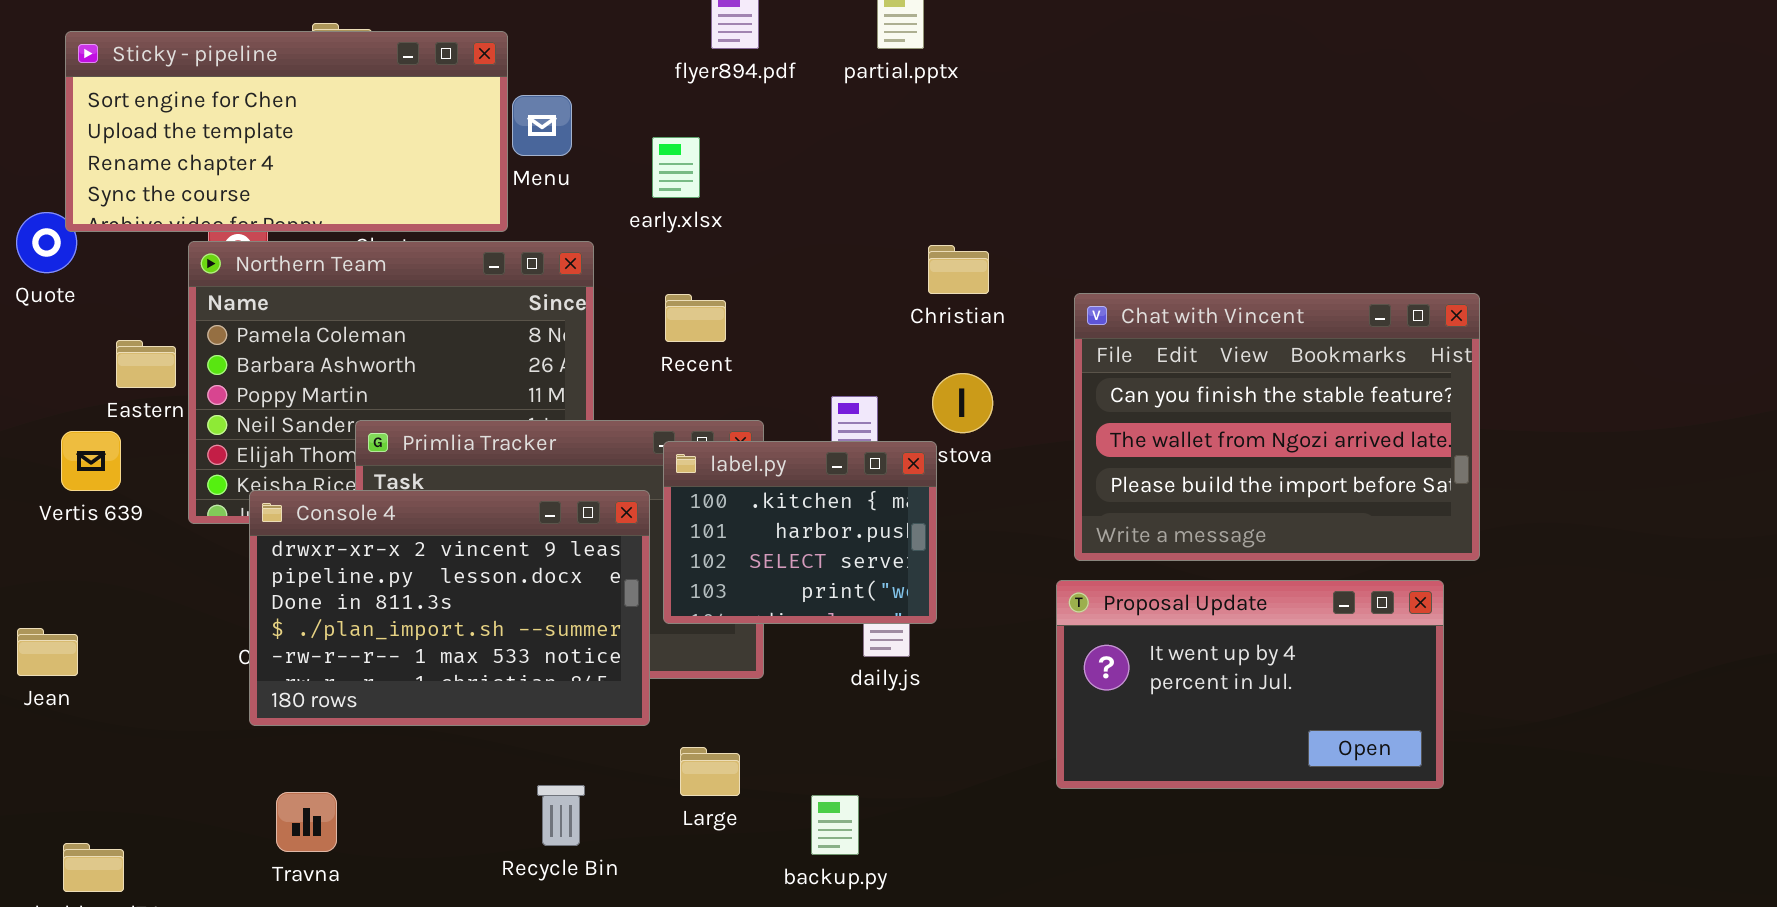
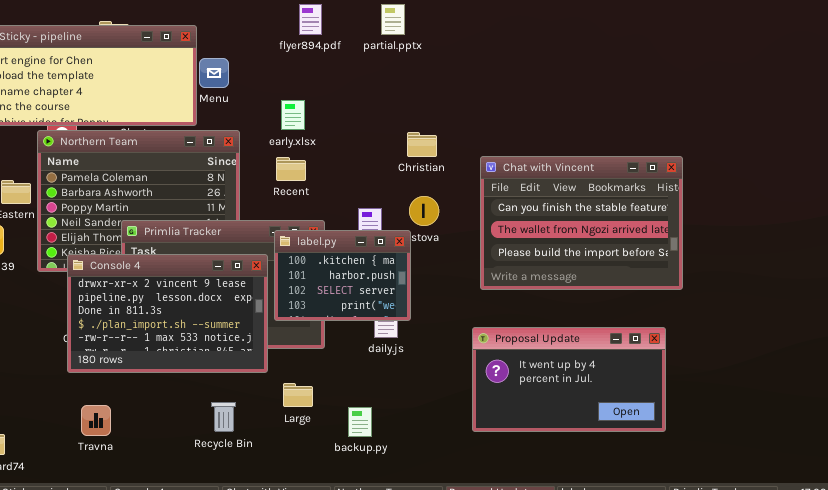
early.xlsx: [652,137,700,198] -> [281,100,305,130], moved
Proposal Update: [1056,580,1444,789] -> [472,327,666,432], moved

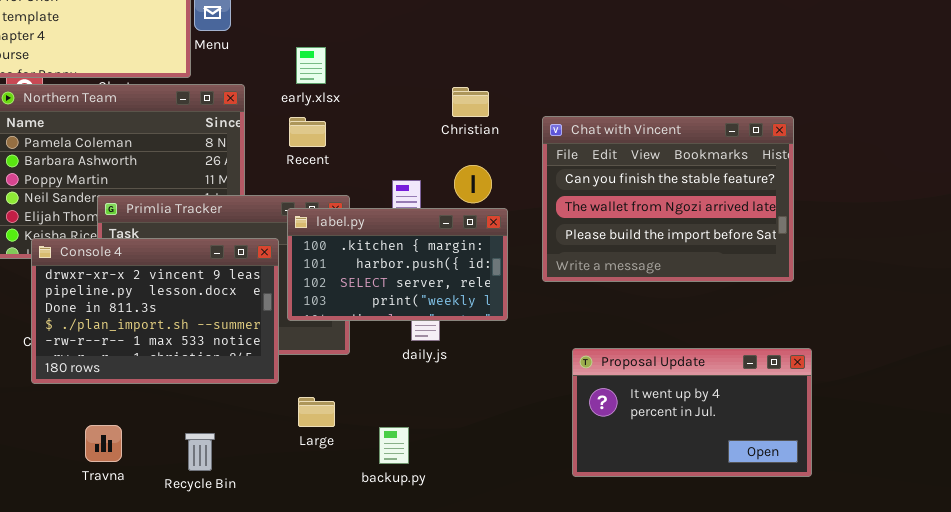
label.py: [274,230,411,321] -> [287,208,508,321], resized
Proposal Update: [472,327,666,432] -> [572,348,812,477], moved
Recycle Bin: [211,402,236,432] -> [185,433,215,471], moved
Travna: [81,405,111,436] -> [85,425,122,462], moved

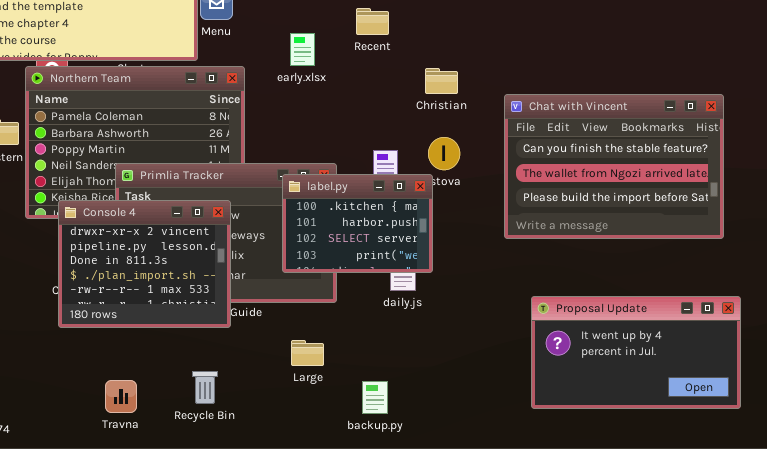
Recent: [289,117,326,147] -> [356,8,389,35], moved
label.py: [287,208,508,321] -> [282,174,433,273], resized
Console 4: [31,238,279,384] -> [58,200,231,328], resized
Travna: [85,425,122,462] -> [105,380,137,413], moved
backup.py: [379,427,409,464] -> [362,381,388,414], moved

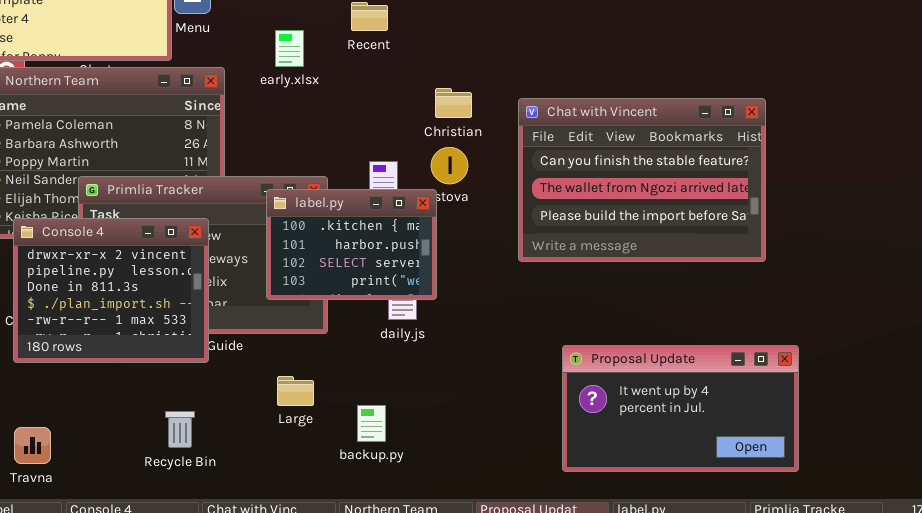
Christian: [425,68,458,94] -> [435,88,472,118], moved
Proposal Update: [531,296,741,409] -> [562,345,799,472], moved
Travna: [105,380,137,413] -> [14,427,51,464], moved
backup.py: [362,381,388,414] -> [357,405,386,442], moved

